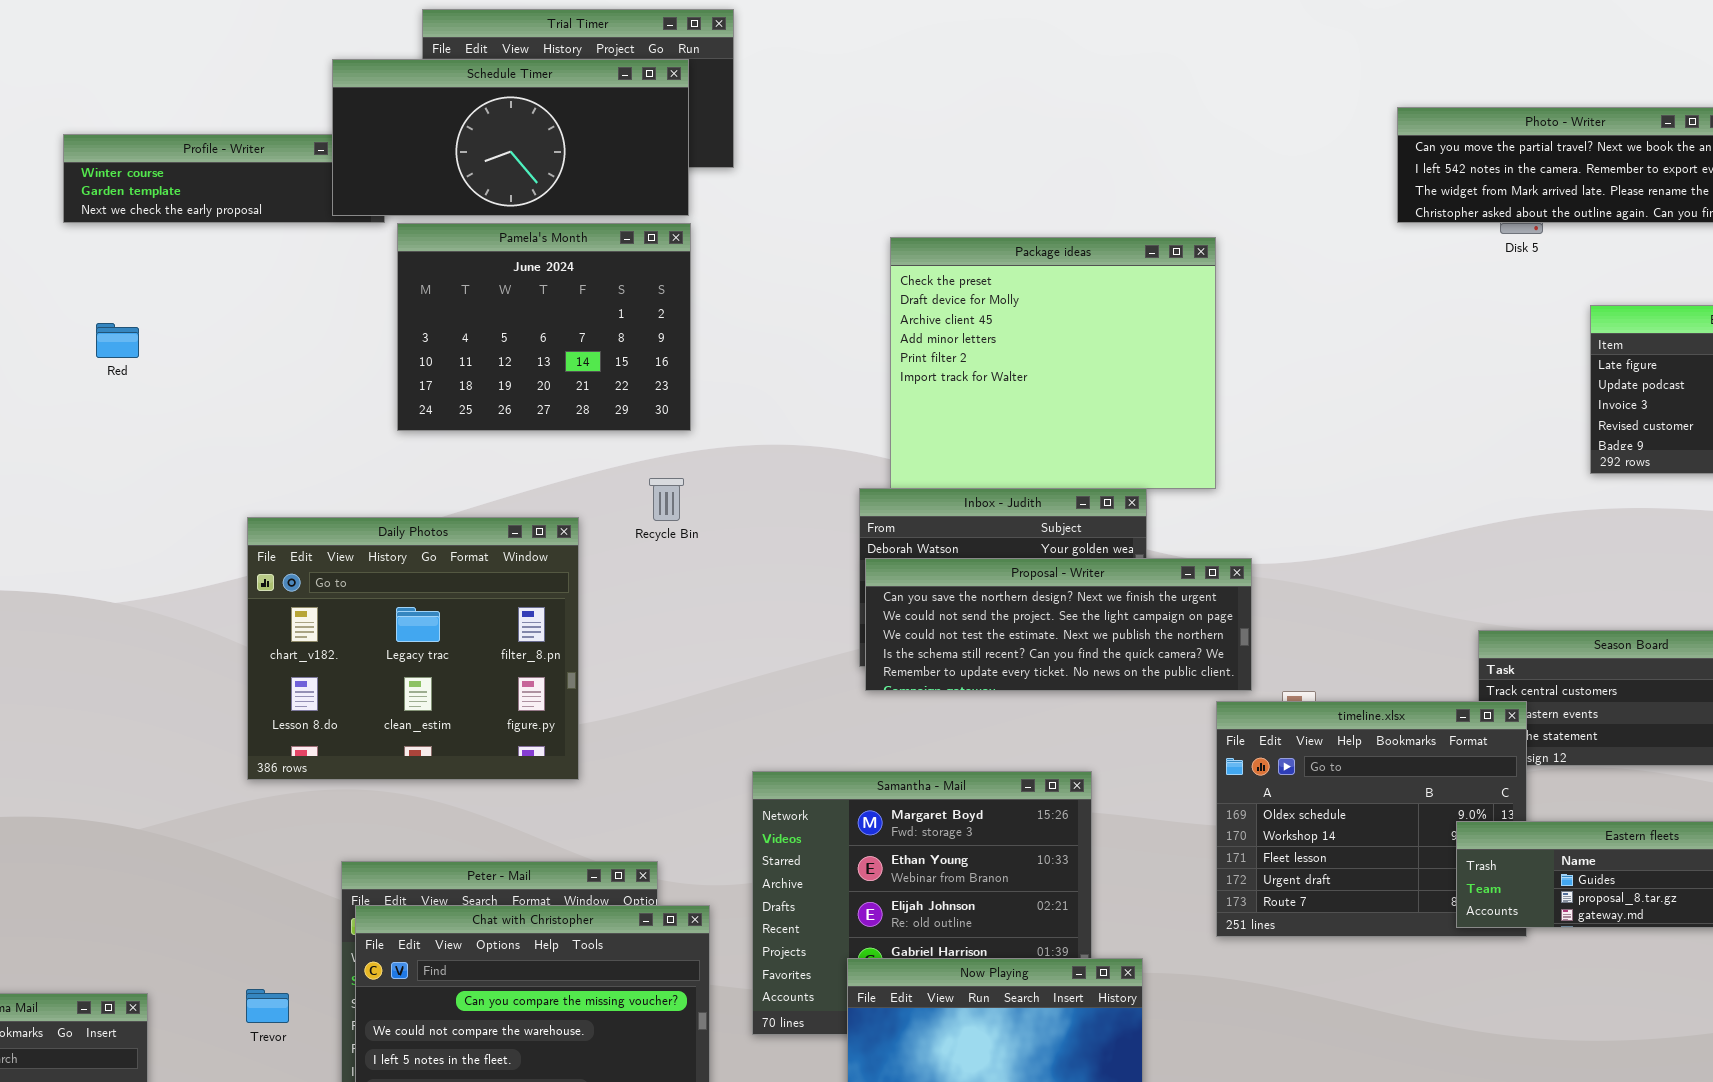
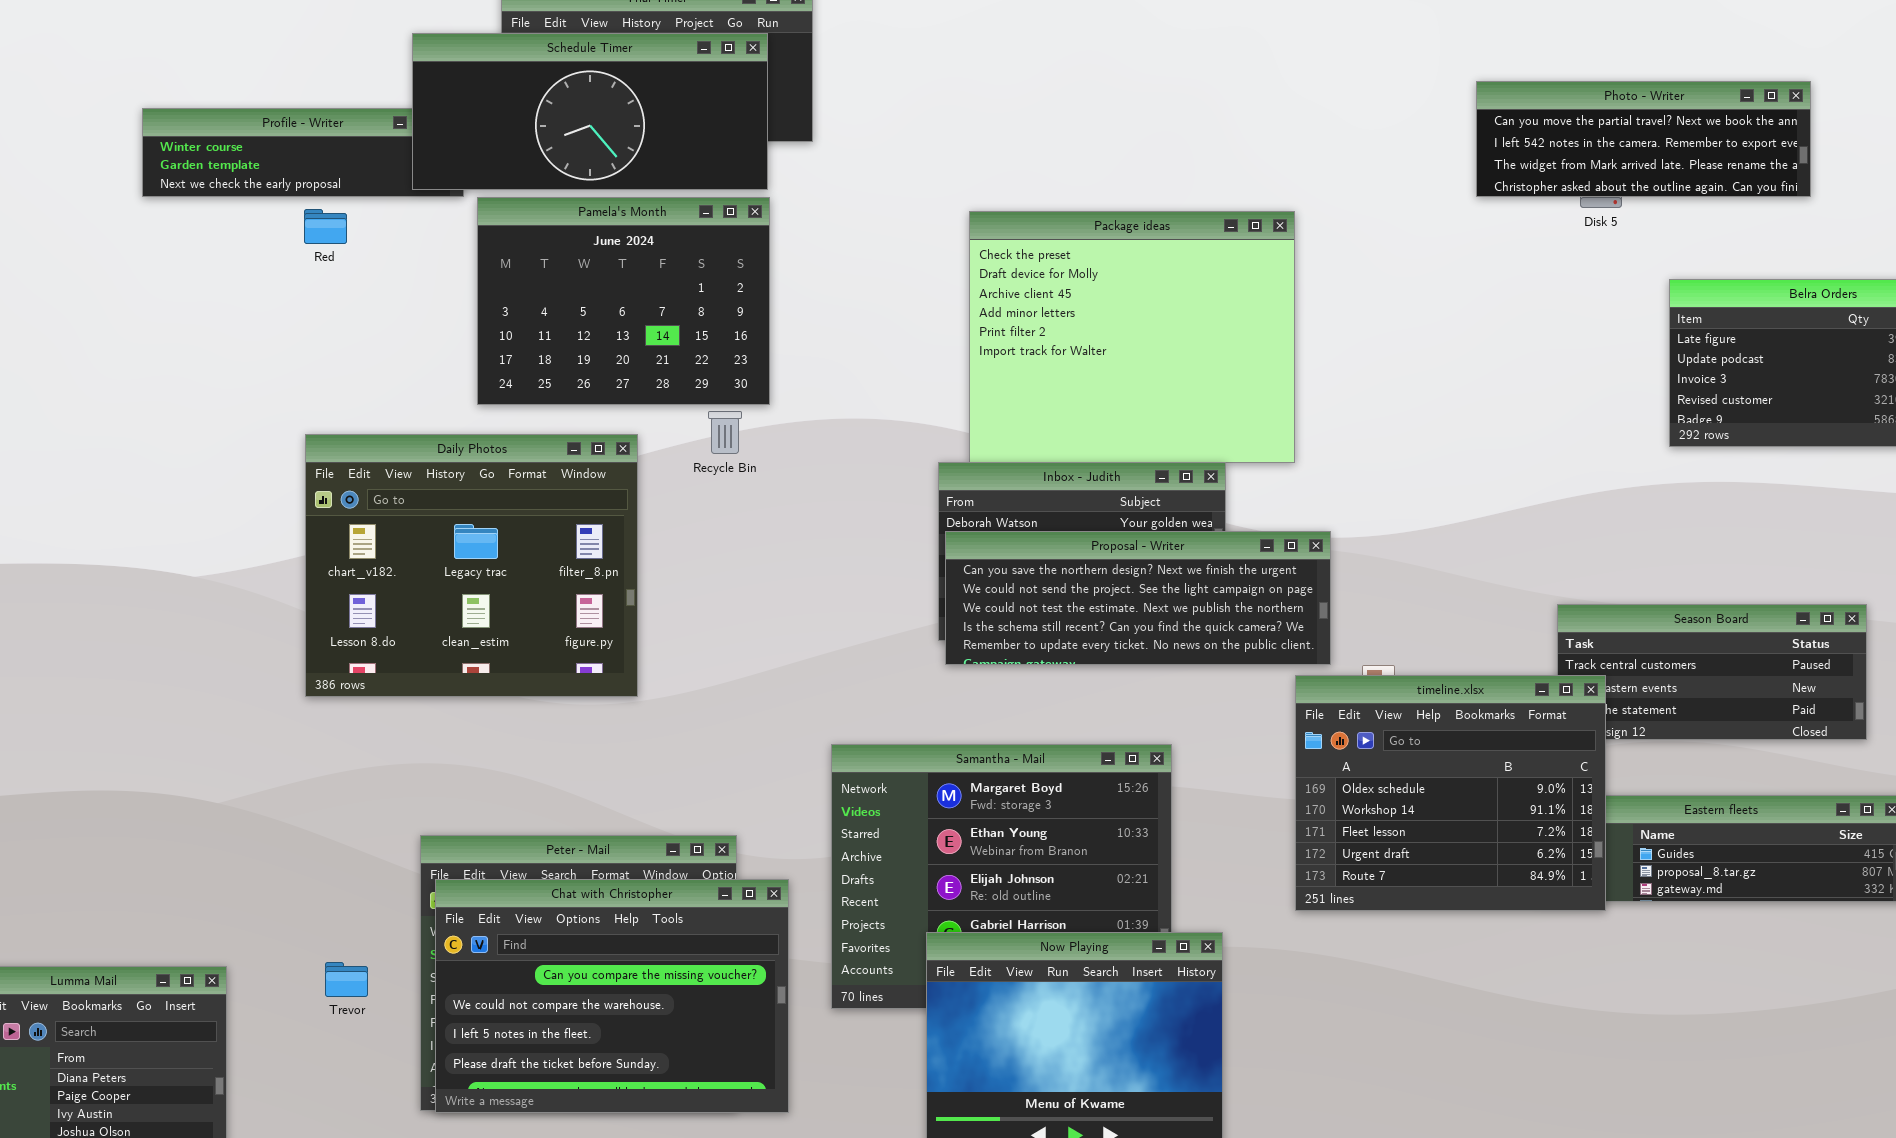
Red: [96,323,139,358] -> [304,209,347,244], moved
Recycle Bin: [649,478,684,521] -> [708,411,742,454], moved
Daily Photos: [247,517,579,780] -> [305,434,638,697], moved
timeline.xlsx: [1216,701,1527,937] -> [1295,675,1606,911], raised

